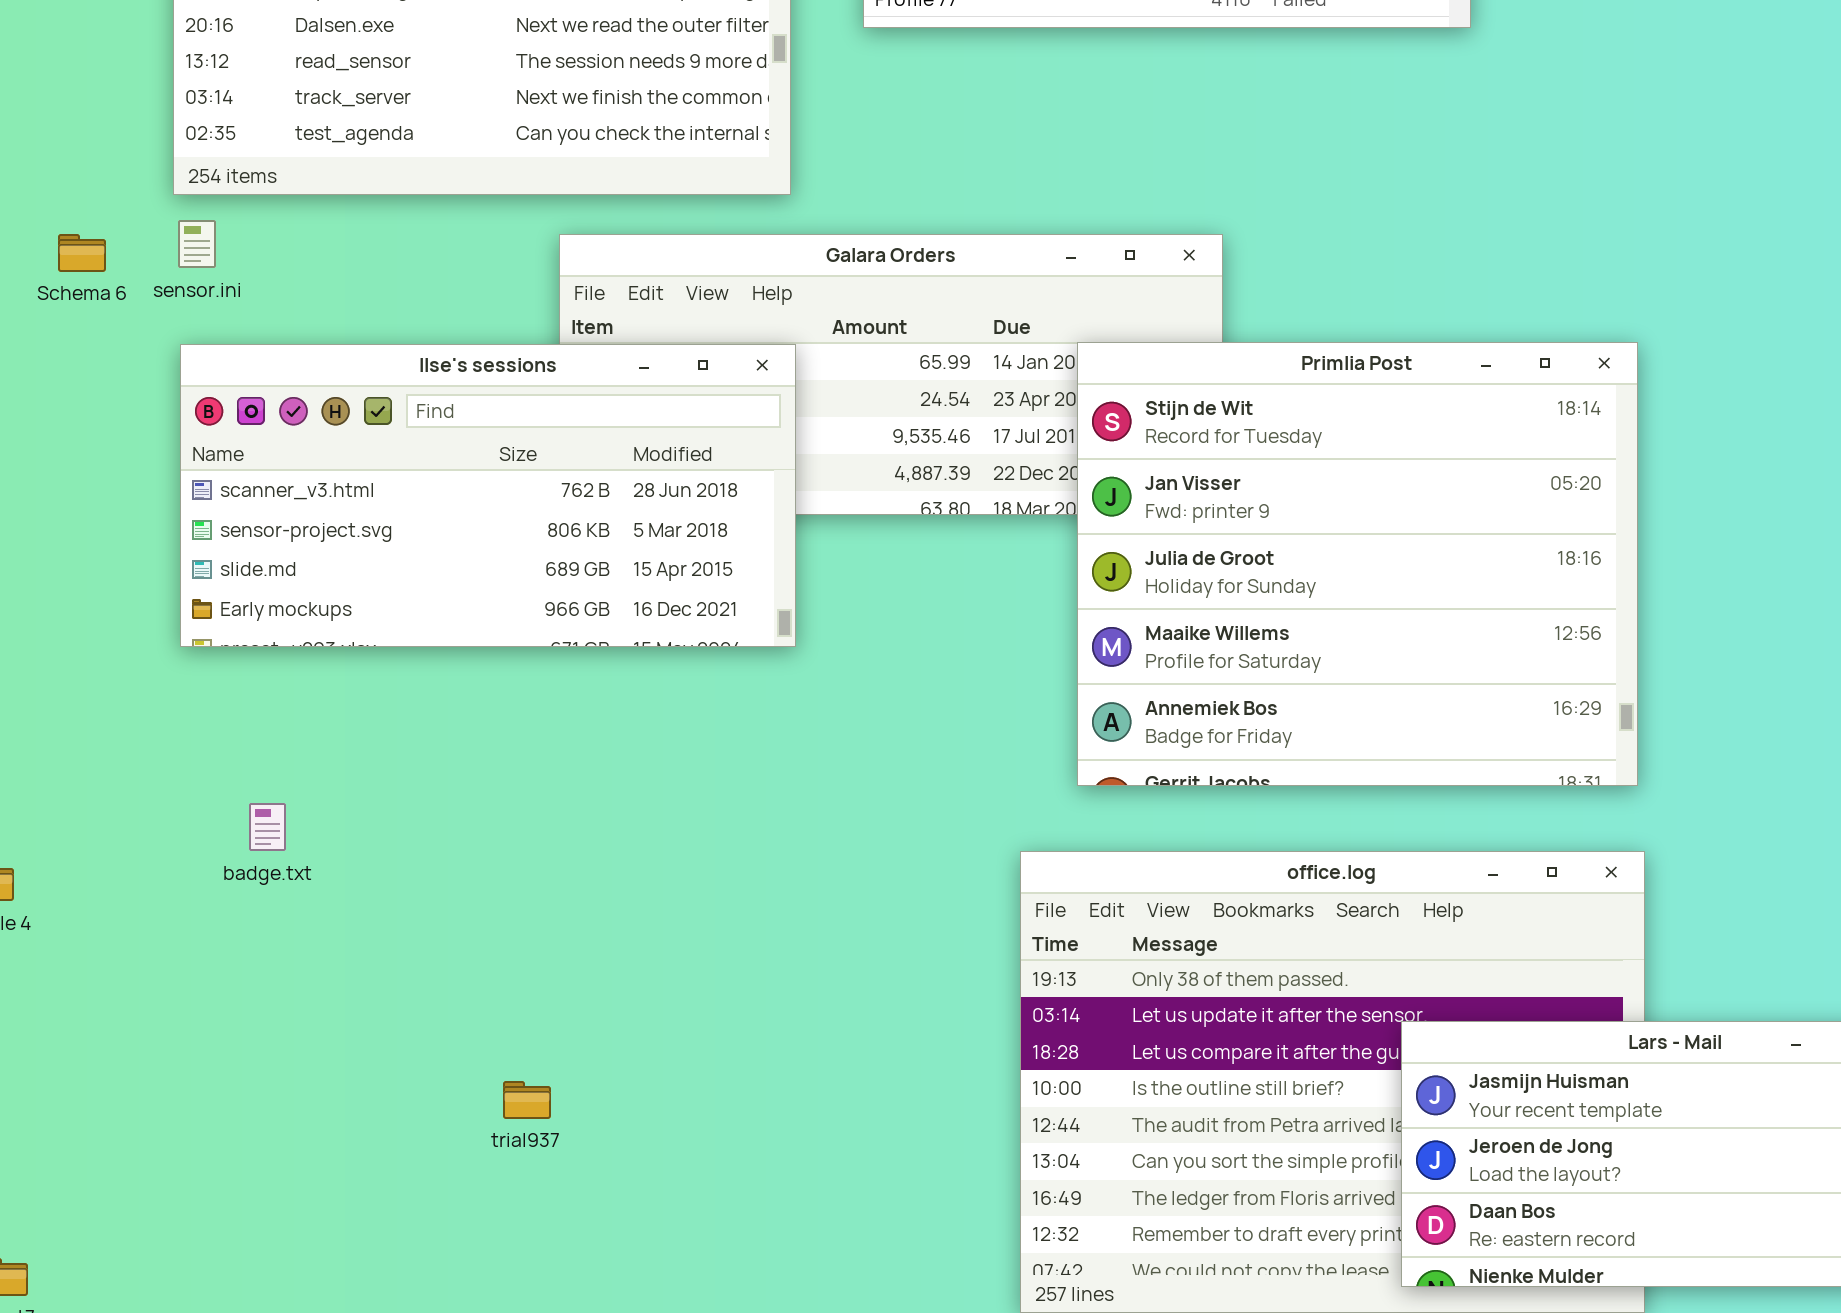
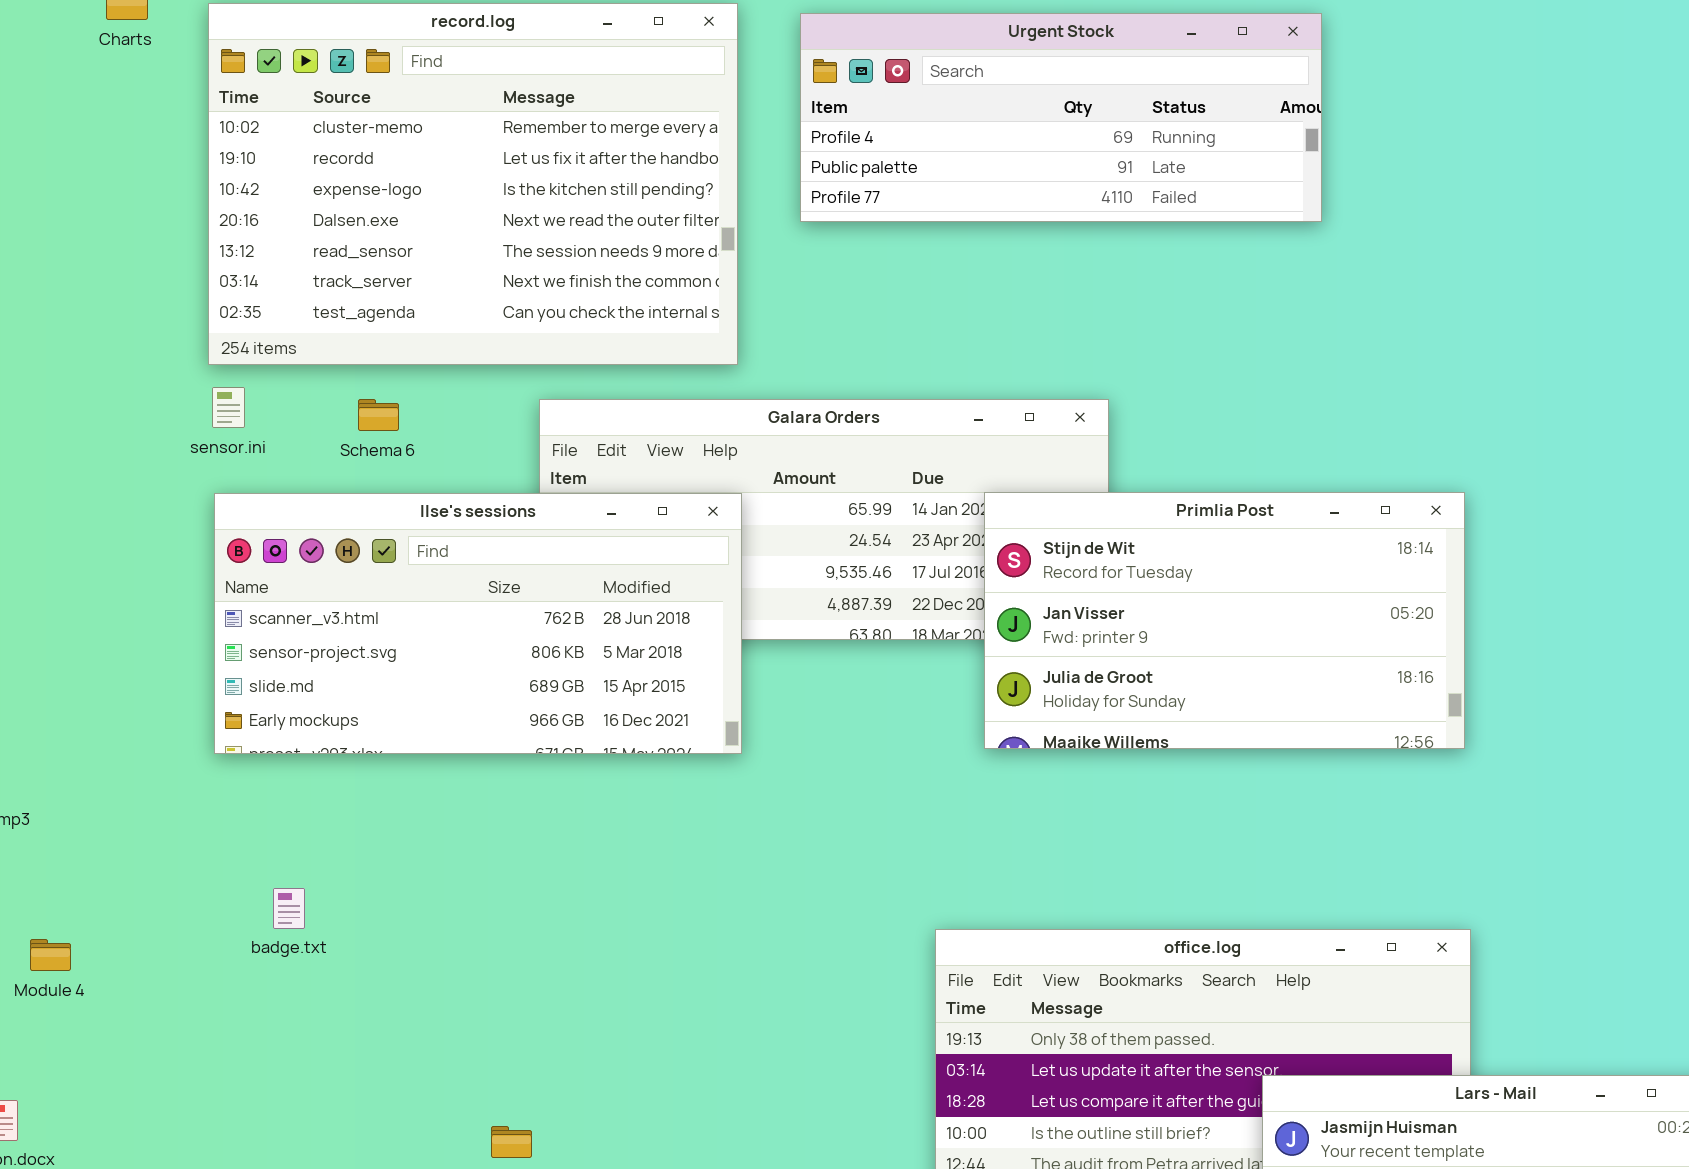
Schema 6: [58,234,106,272] -> [358,399,399,431], moved
Primlia Post: [1077,342,1638,786] -> [984,492,1465,749], resized

